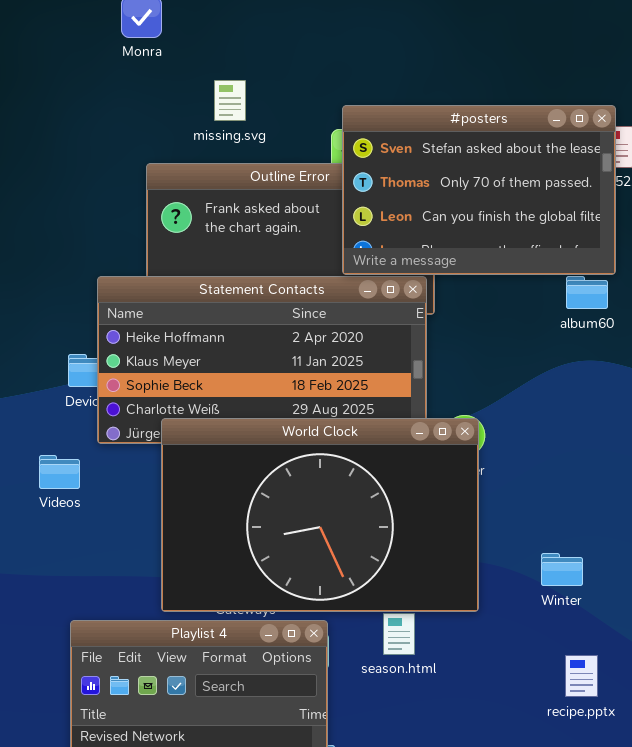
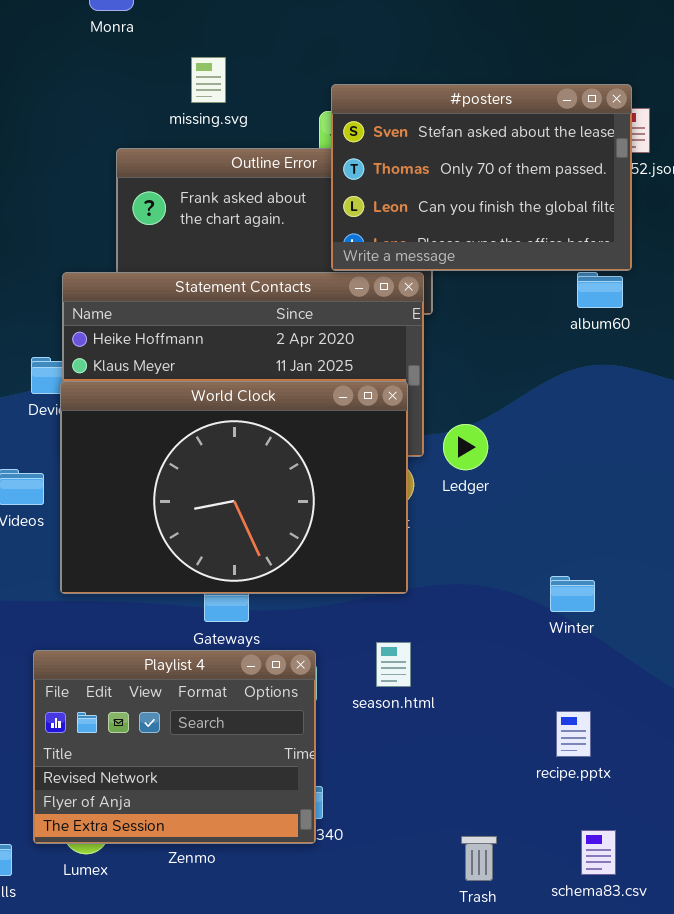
World Clock: [161,418,479,612] -> [60,381,408,594], moved
recipe.pptx: [565,655,598,697] -> [556,711,591,757], moved

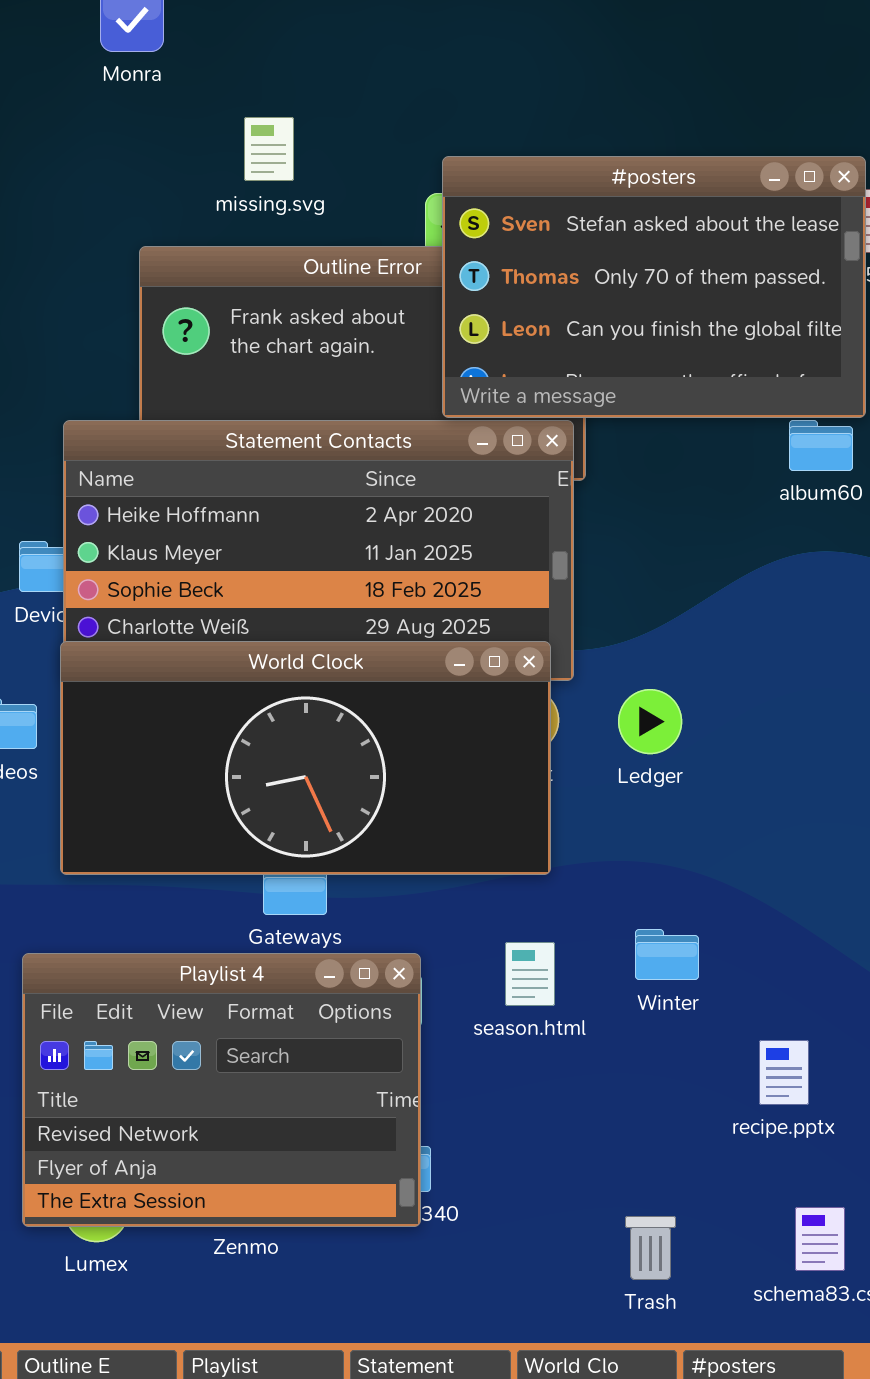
World Clock: [60,381,408,594] -> [60,641,551,875], resized
Ledger: [443,424,488,470] -> [618,689,682,754], moved
Winter: [550,576,595,612] -> [635,929,699,980], moved

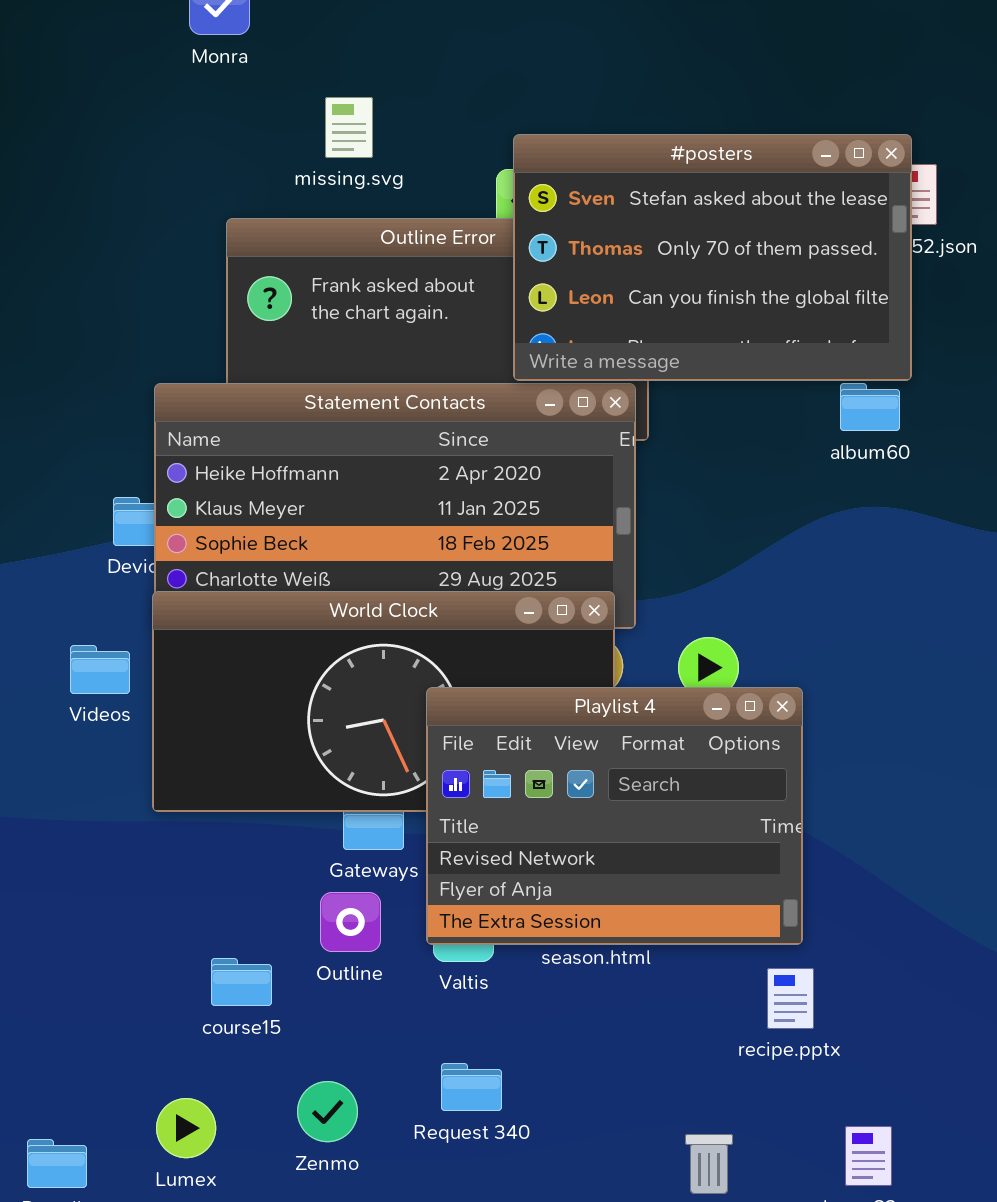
Playlist 4: [22,953,421,1227] -> [426,687,803,945], moved
recipe.pptx: [759,1040,809,1105] -> [767,968,814,1029], moved

